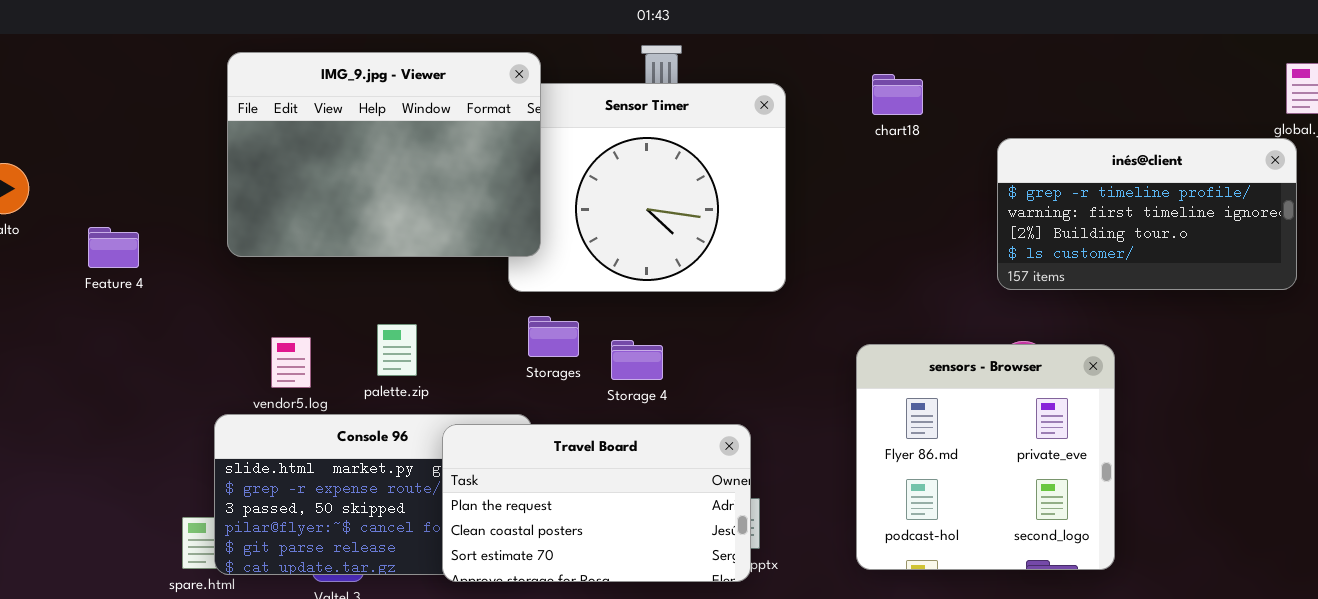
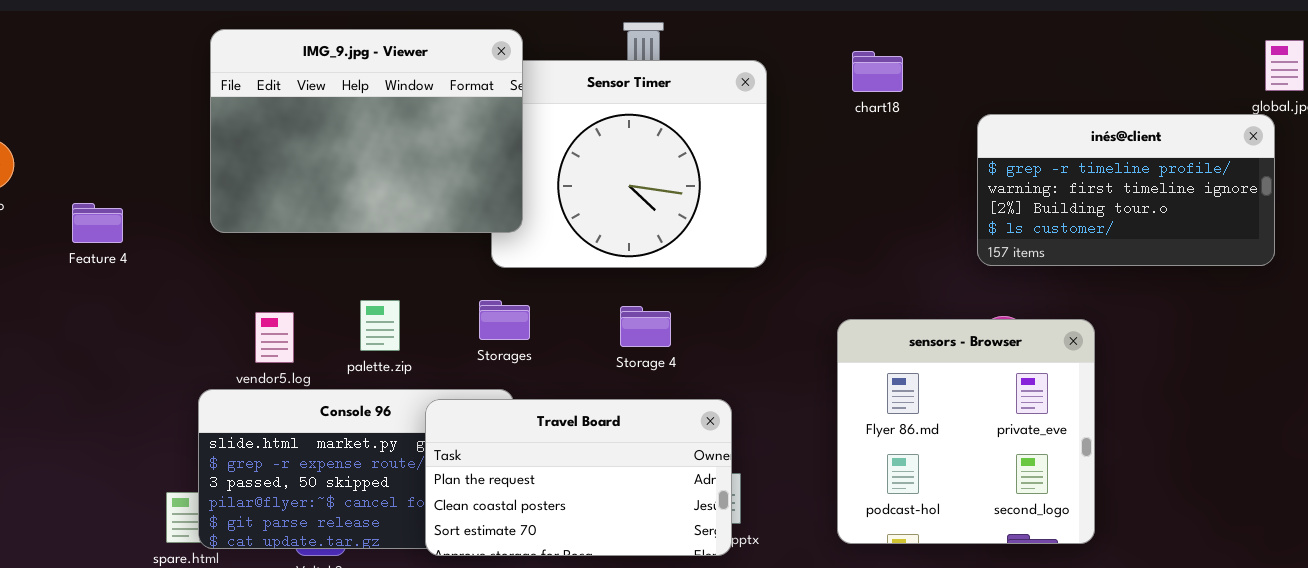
Storages: [528,316,579,357] -> [479,300,530,340], moved
Storage 4: [611,340,663,380] -> [620,306,671,347], moved

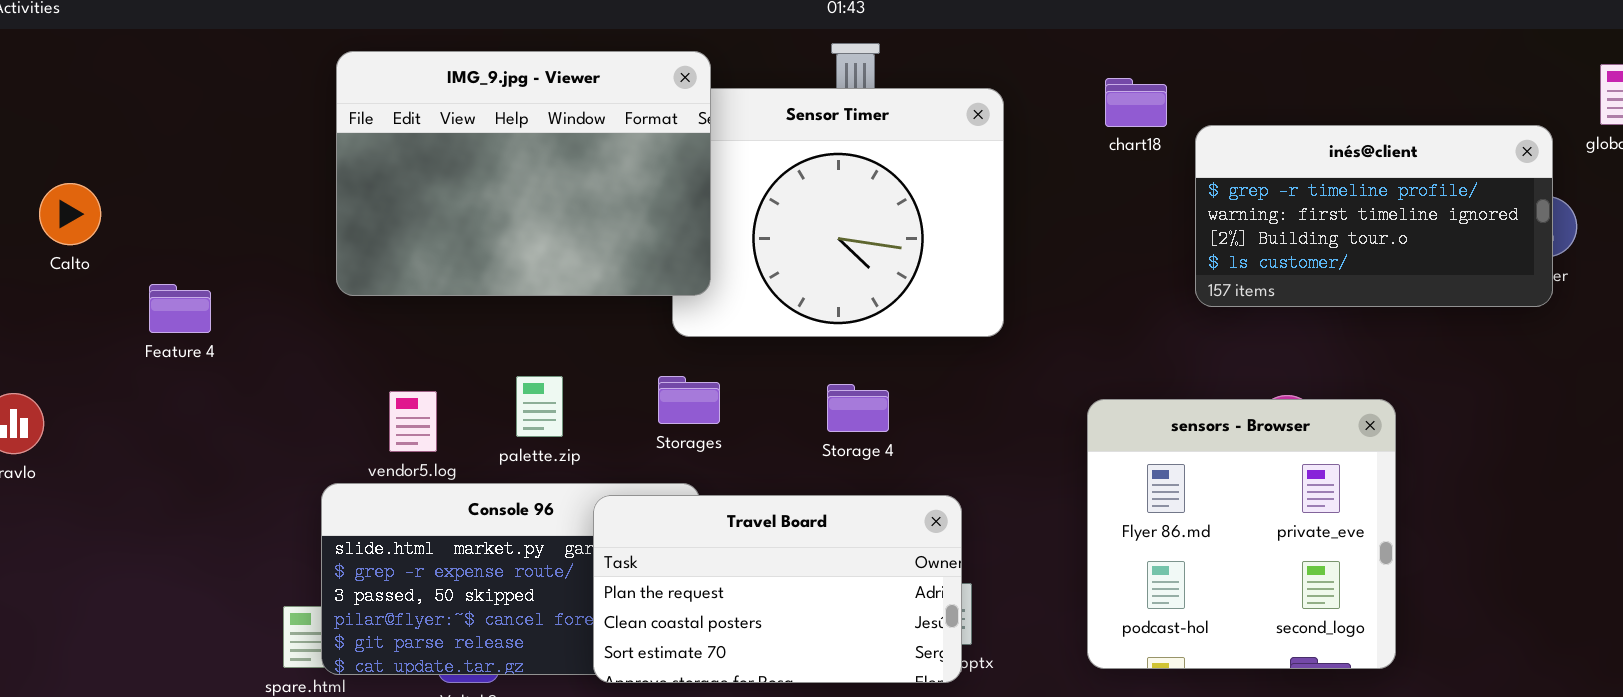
inés@client: [977,114,1275,266] -> [1195,125,1553,307], moved
Feature 4: [72,203,123,243] -> [149,284,211,333], moved

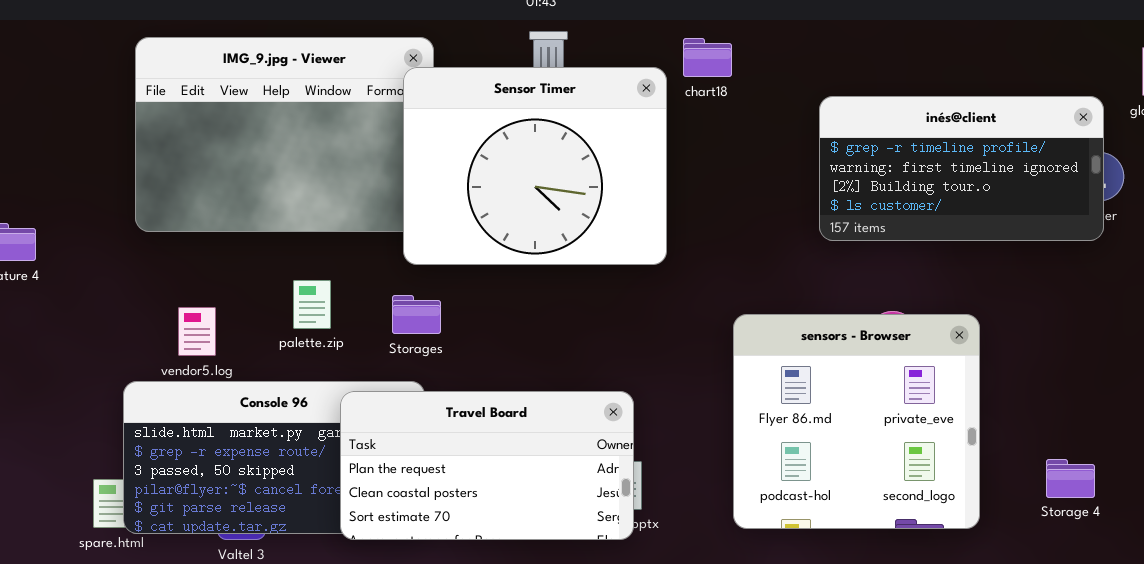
chart18: [1105,78,1167,127] -> [683,38,732,77], moved
Sensor Timer: [672,88,1004,337] -> [403,67,667,265], raised
palette.zip: [516,376,563,437] -> [293,280,331,329], moved
Storage 4: [827,384,889,432] -> [1046,459,1095,498], moved

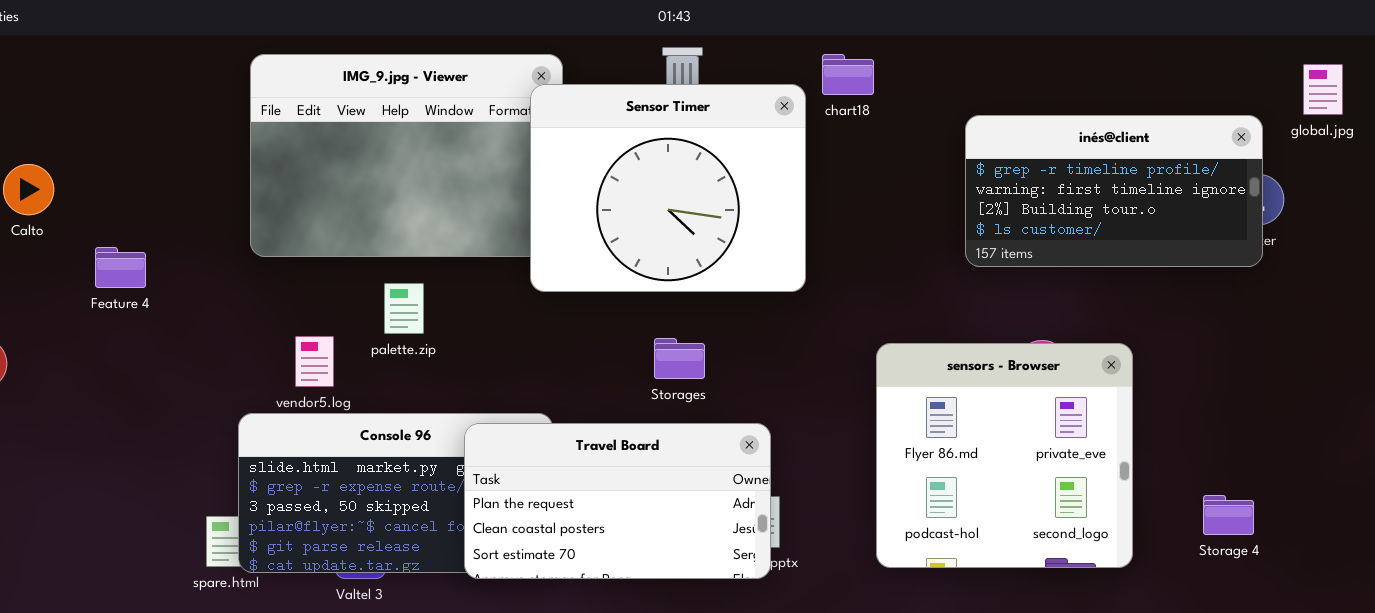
palette.zip: [293,280,331,329] -> [384,283,424,334], moved
Storages: [392,295,441,334] -> [654,338,705,379], moved

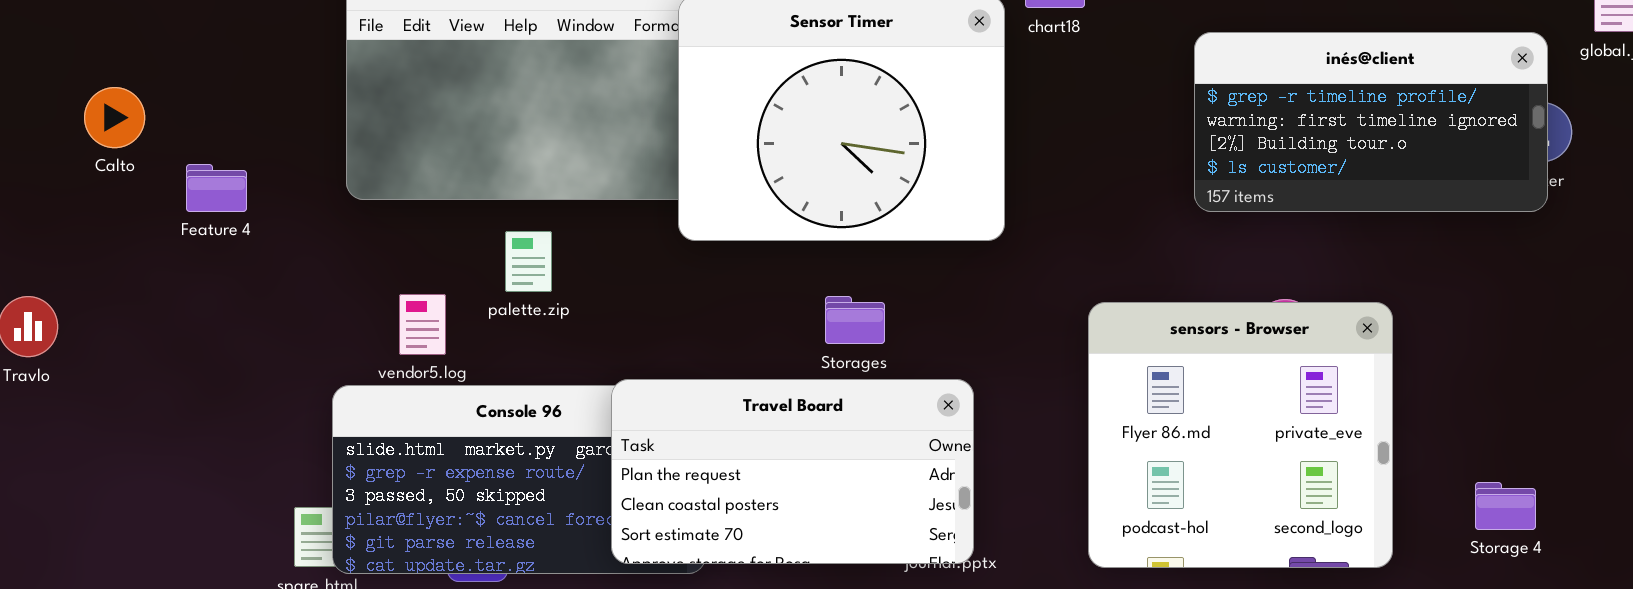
Calto: [3,164,54,215] -> [84,87,145,148], moved
Feature 4: [95,247,146,288] -> [186,164,247,212], moved
Travel Board: [464,423,771,579] -> [611,379,974,564], moved

